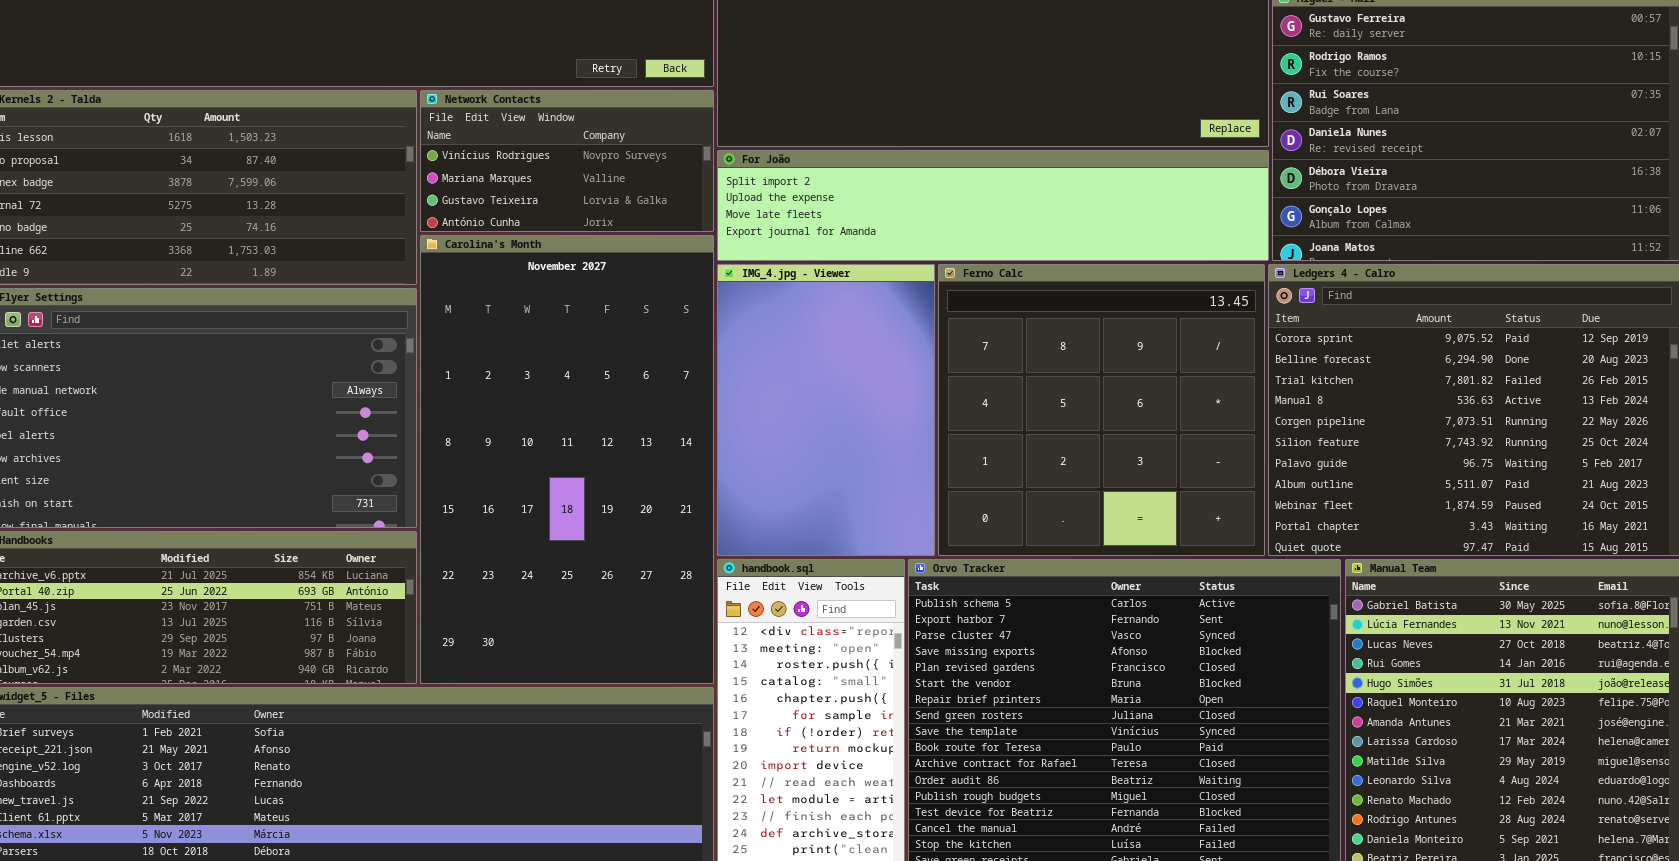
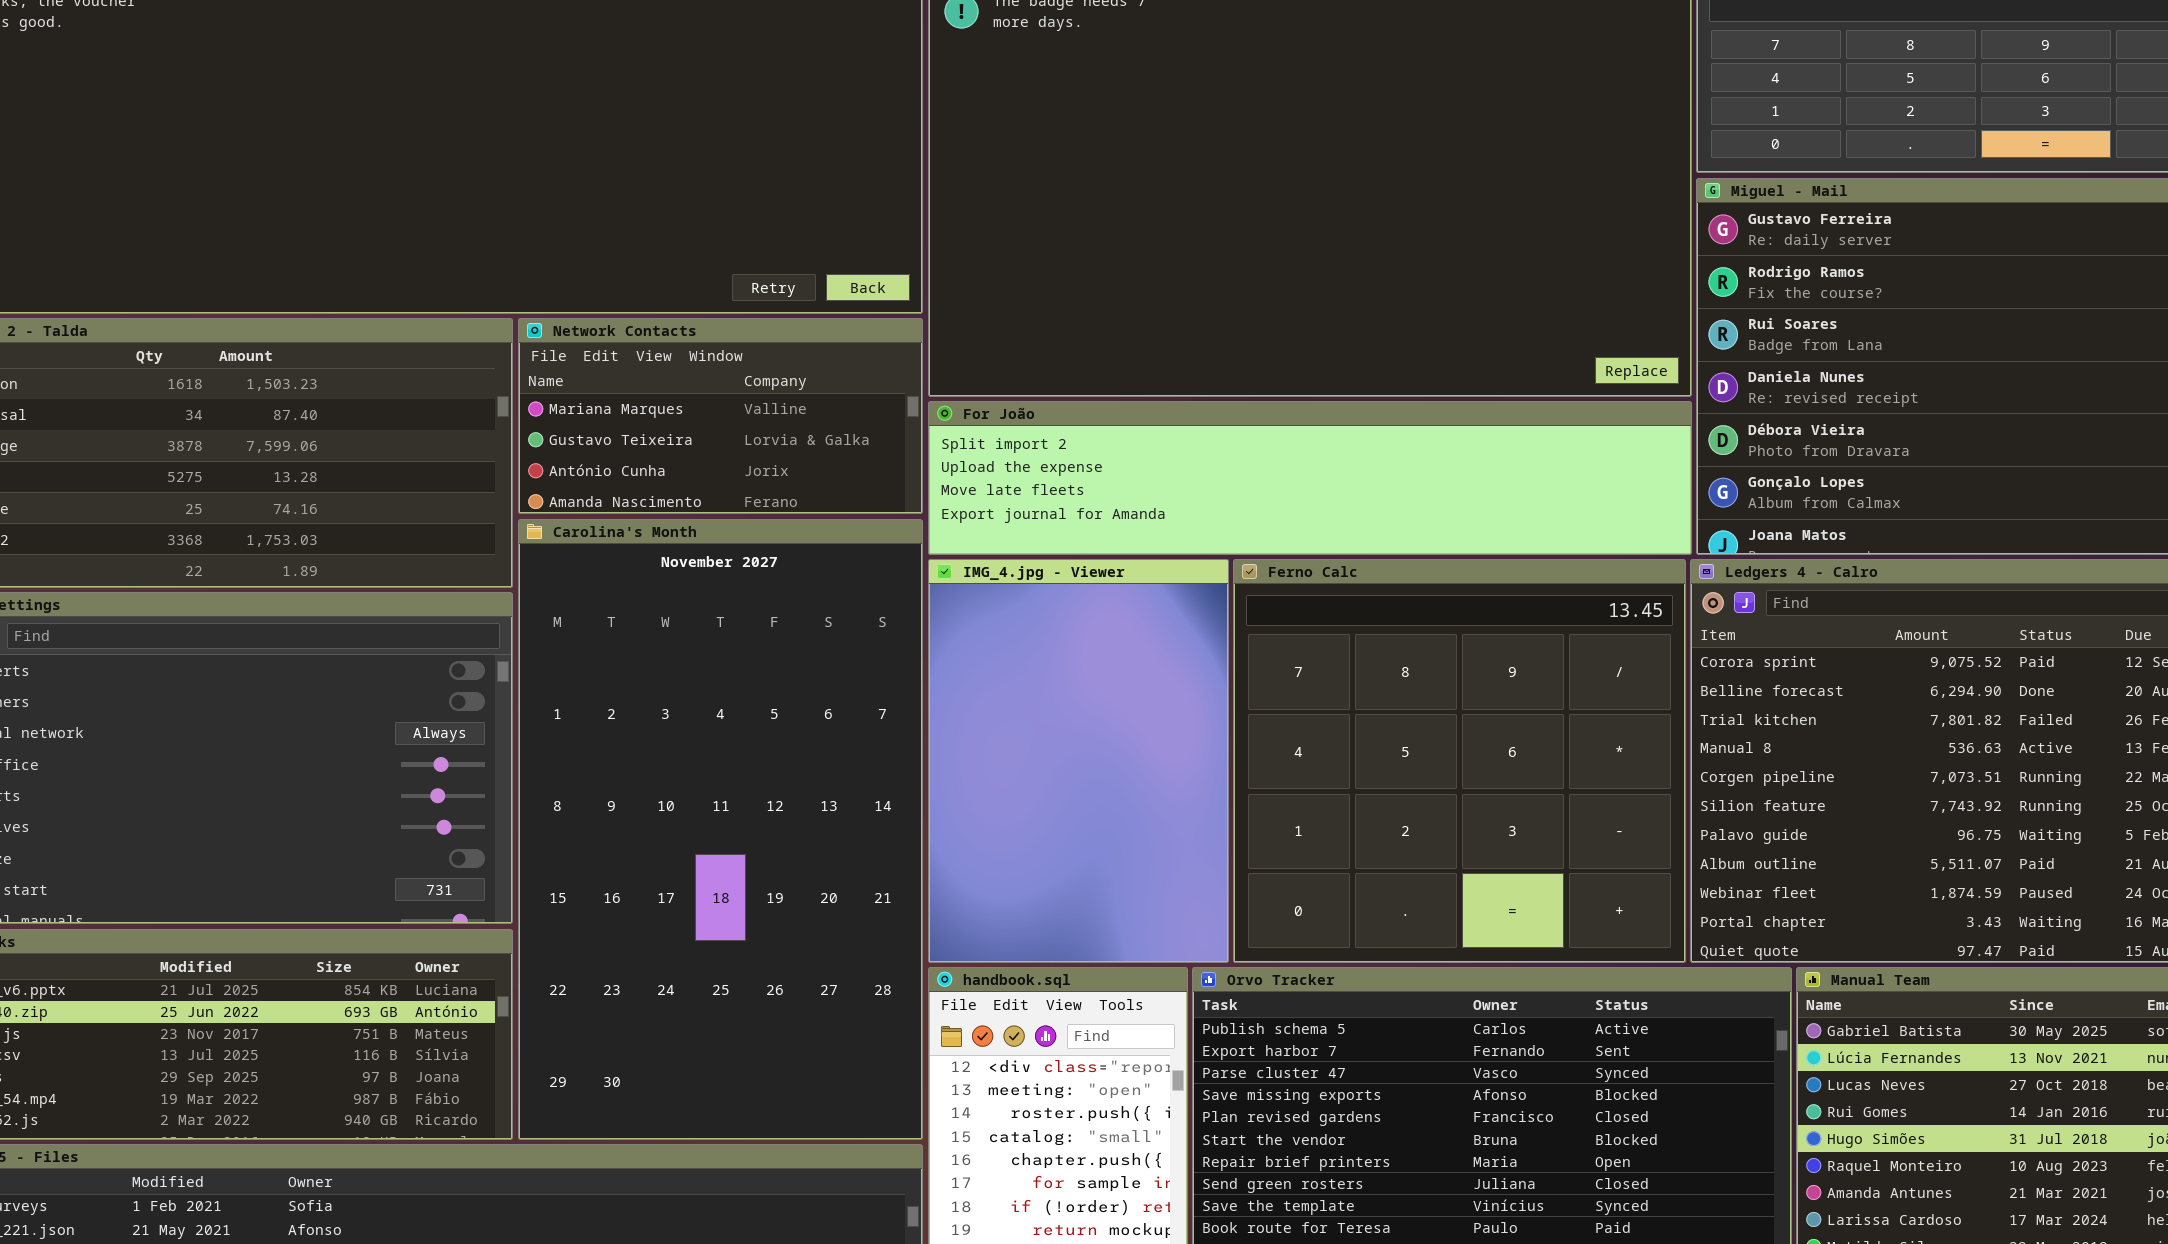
Network Contacts: [420,90,714,232] -> [518,318,923,514], scrolled down 1 row

